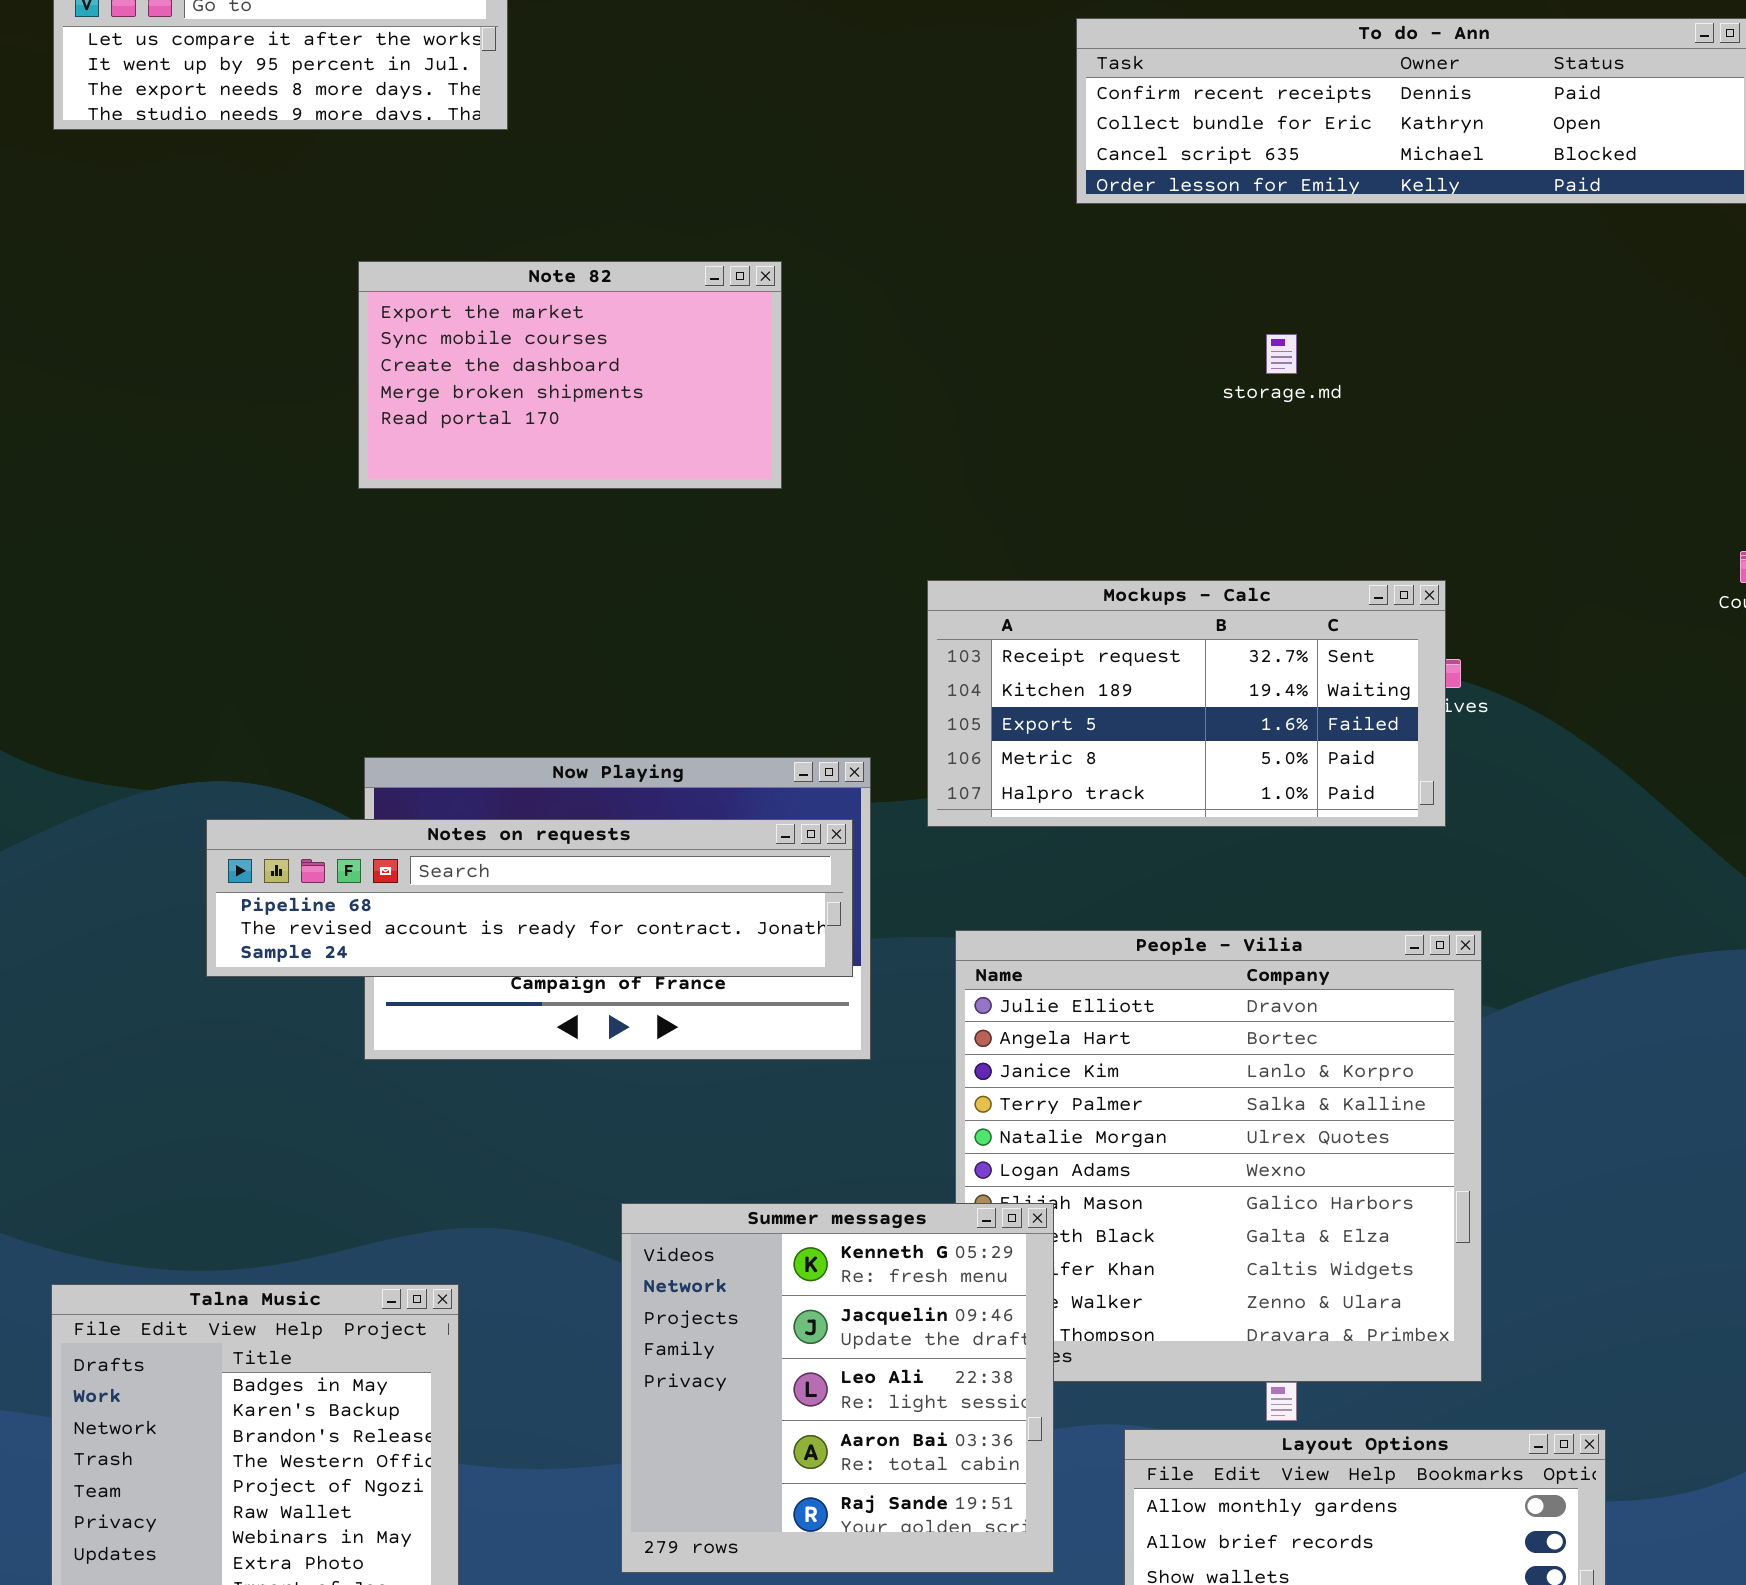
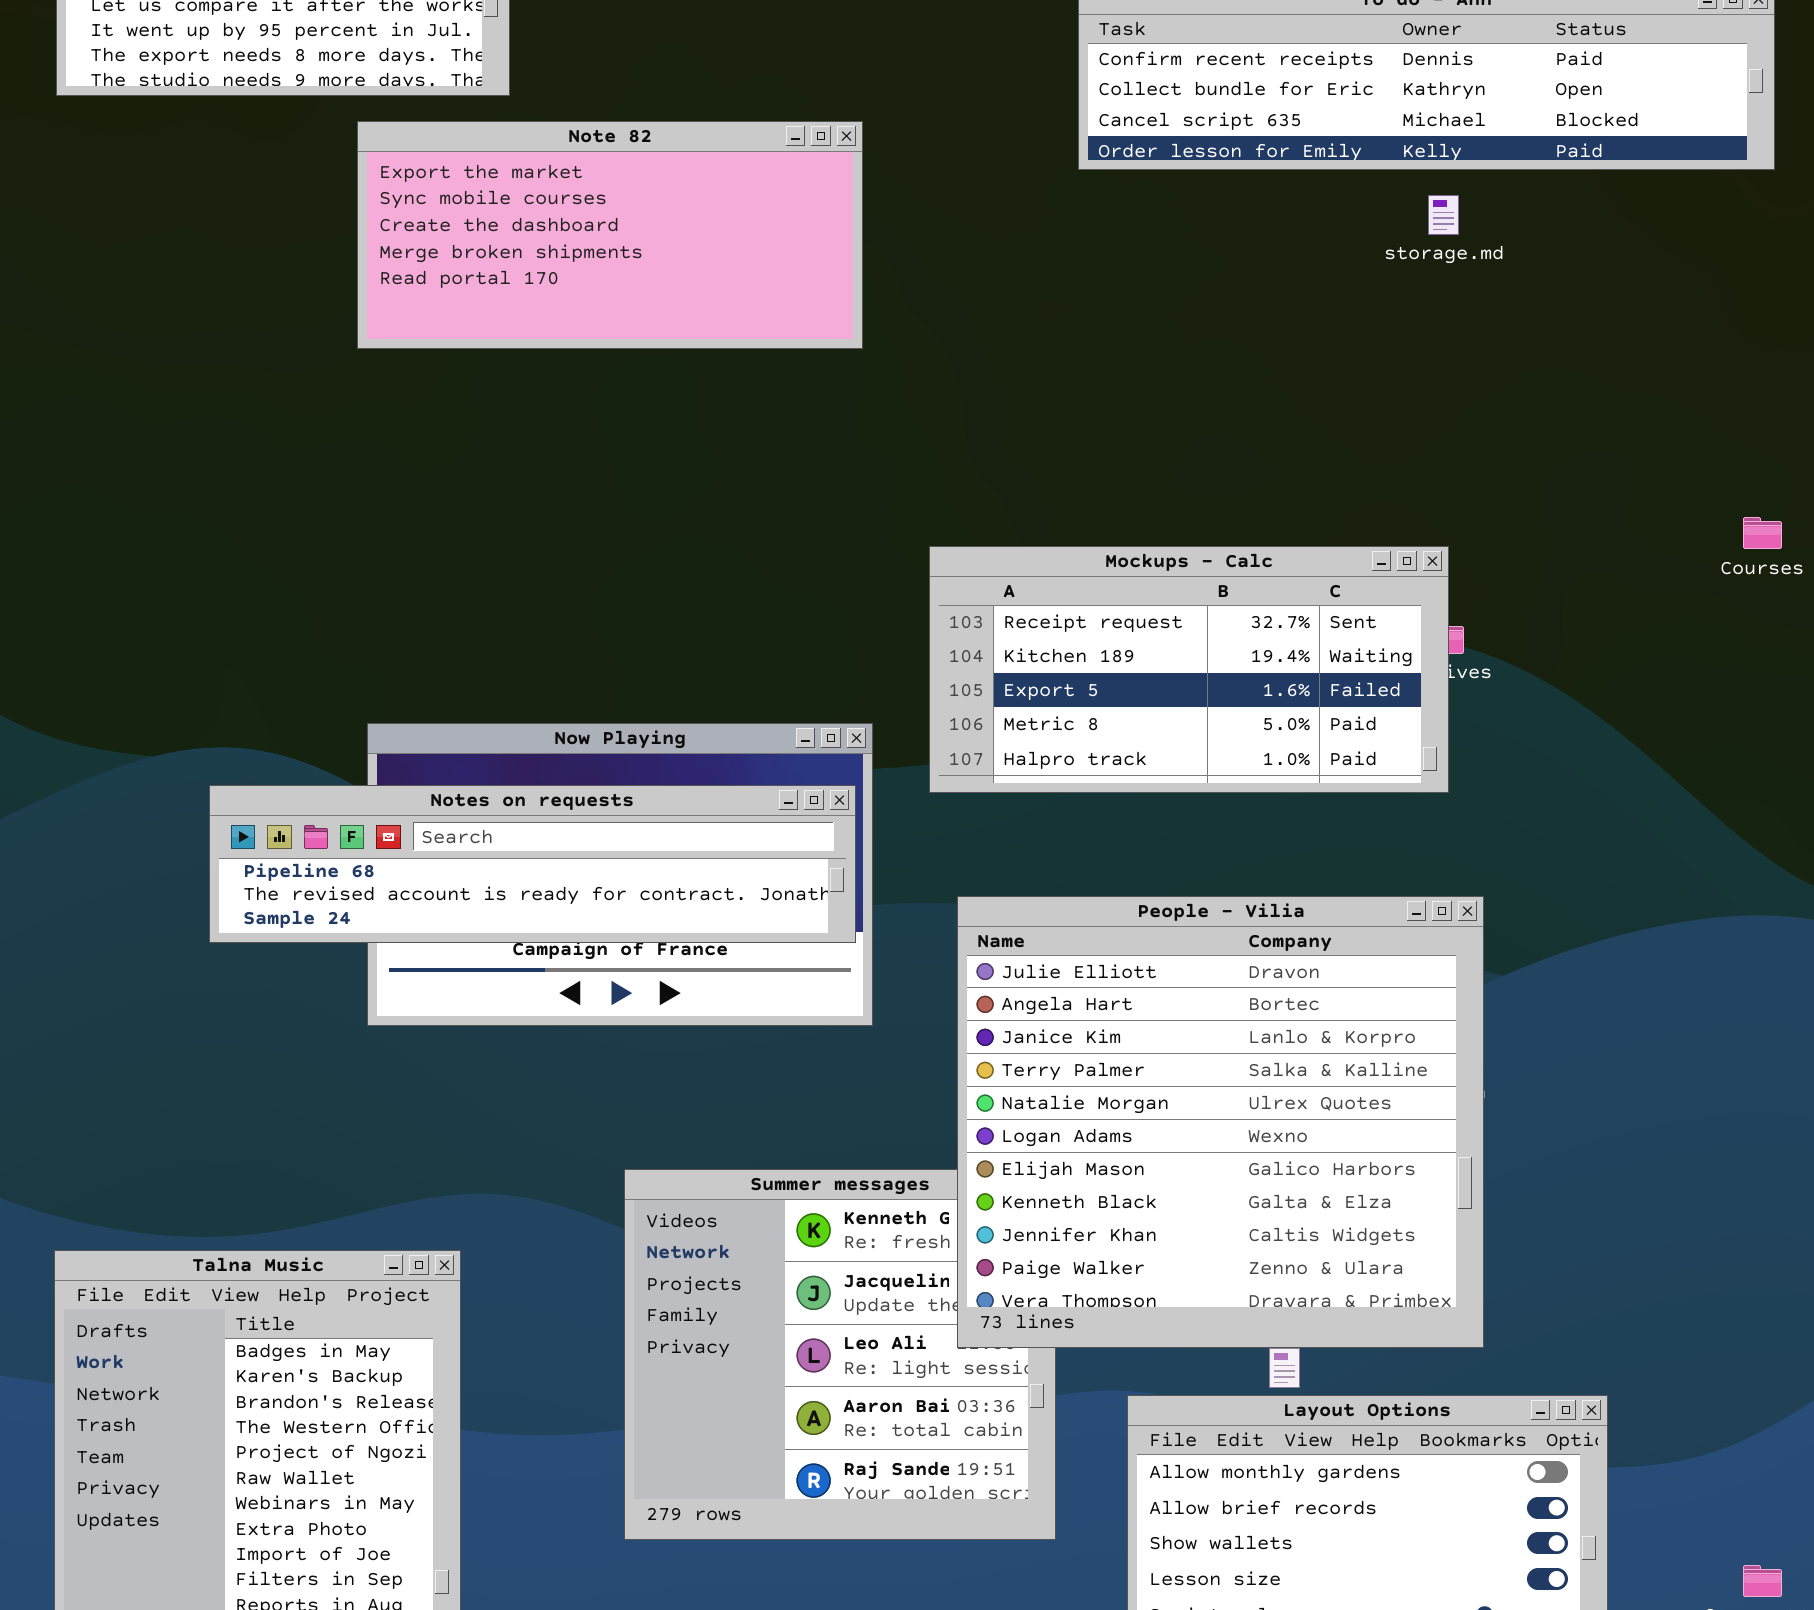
Note 82: [358,261,782,489] -> [357,121,863,349], moved, resized
storage.md: [1266,334,1297,374] -> [1428,195,1459,235], moved
People - Vilia: [955,930,1482,1382] -> [957,896,1484,1348], raised

